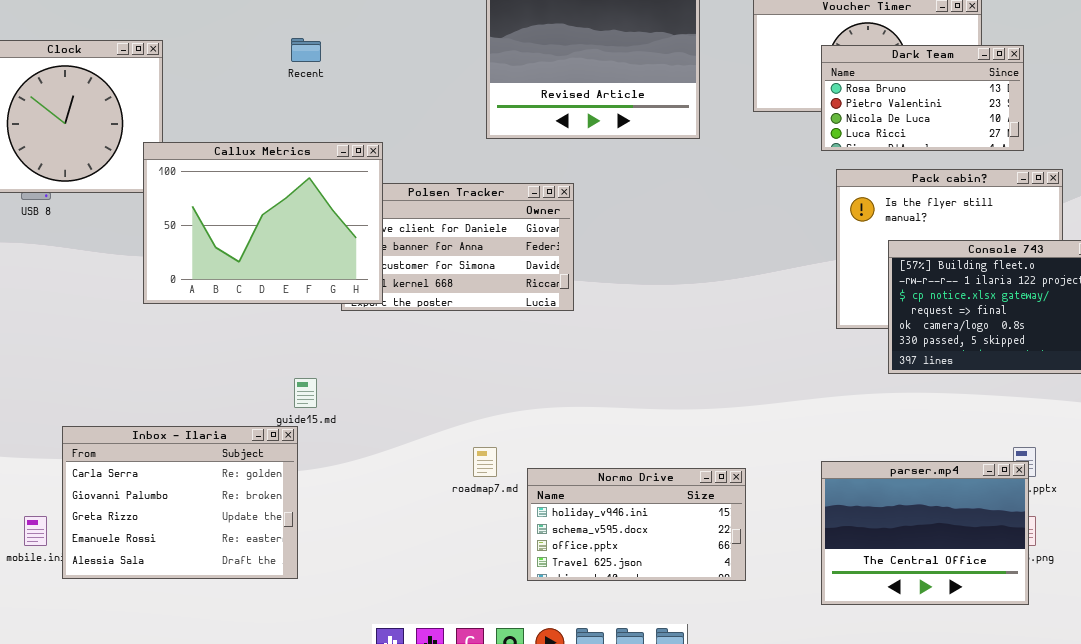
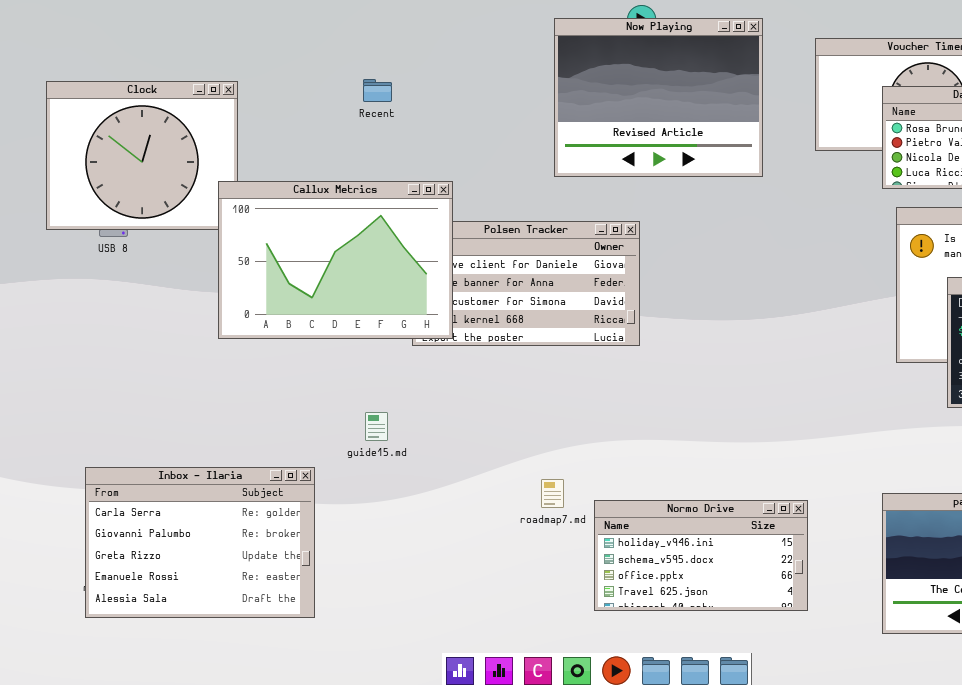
Inbox - Ilaria: [62,426,298,579] -> [85,467,315,618], moved

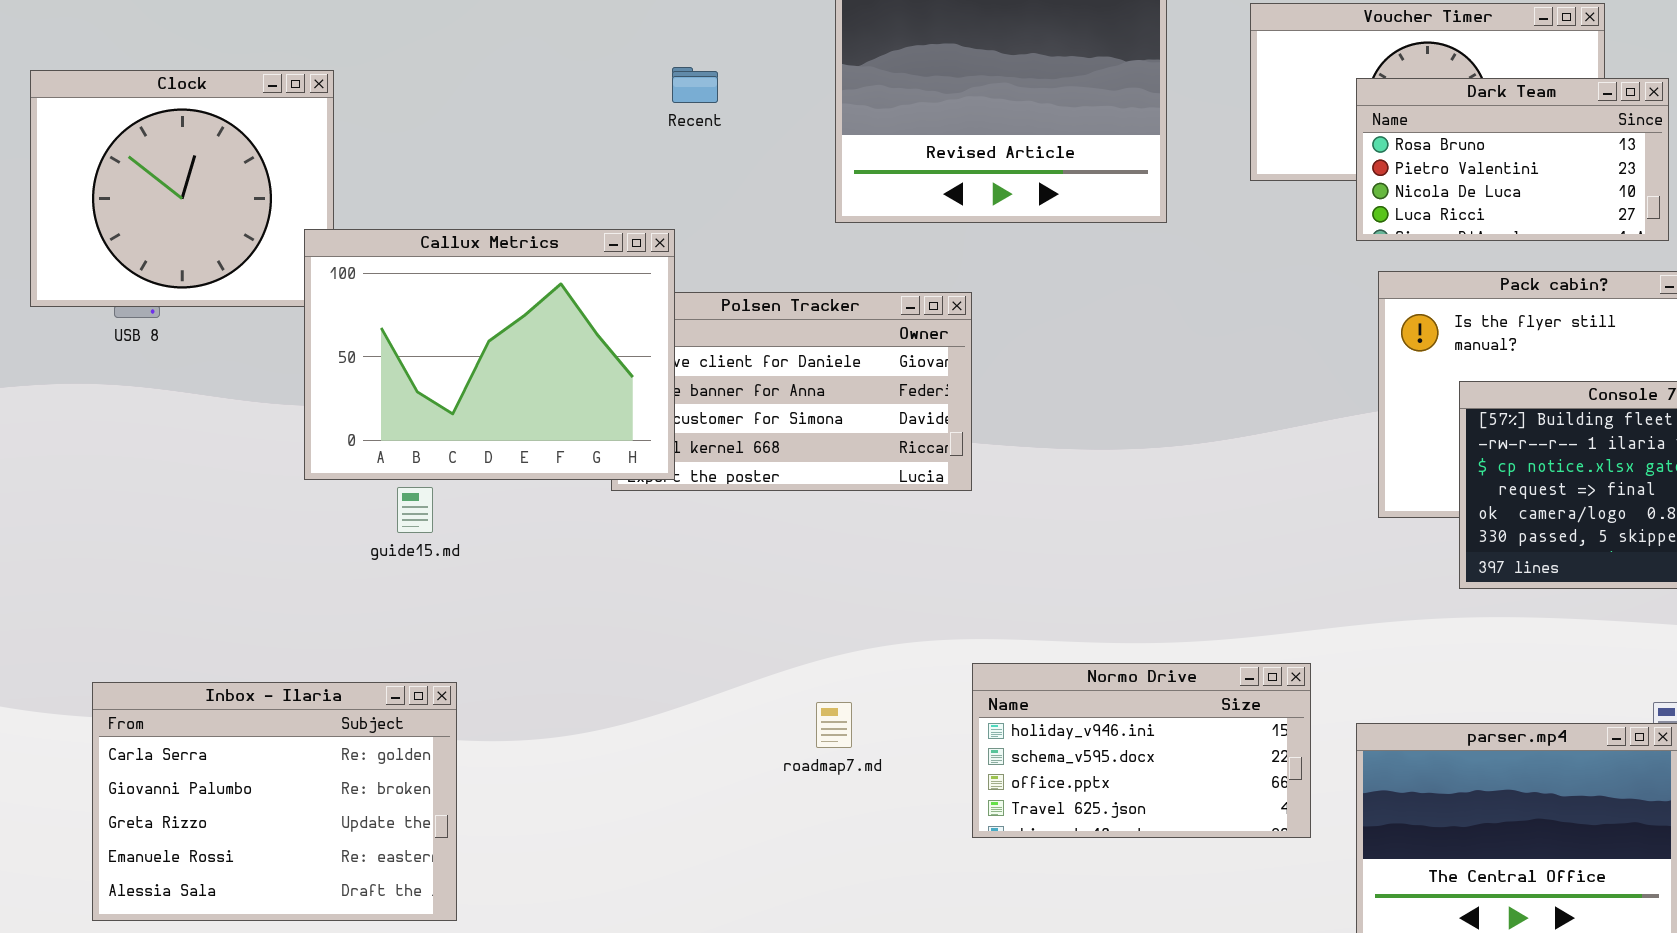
Recent: [363,79,392,102] -> [672,67,718,103], moved
guide15.md: [365,412,388,441] -> [397,487,433,533], moved
Normo Drive: [594,500,808,611] -> [972,663,1311,838], moved

